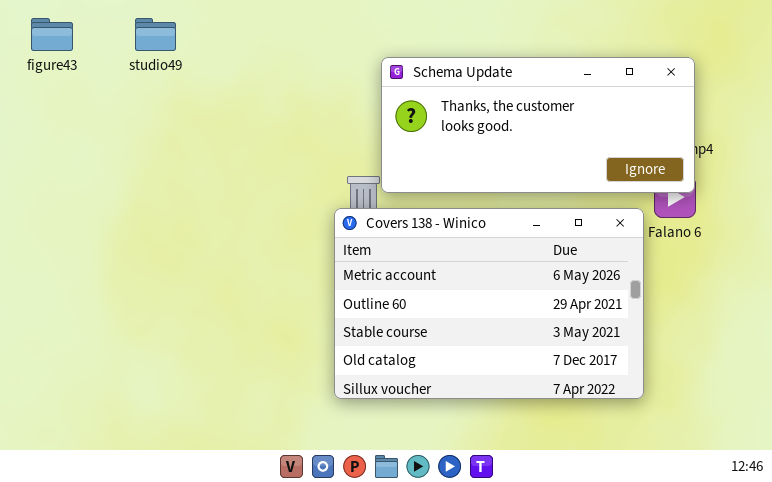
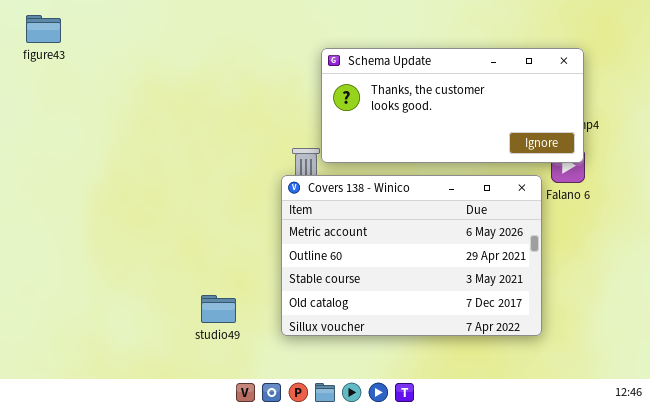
studio49: [135,18,176,51] -> [201,295,236,323], moved

